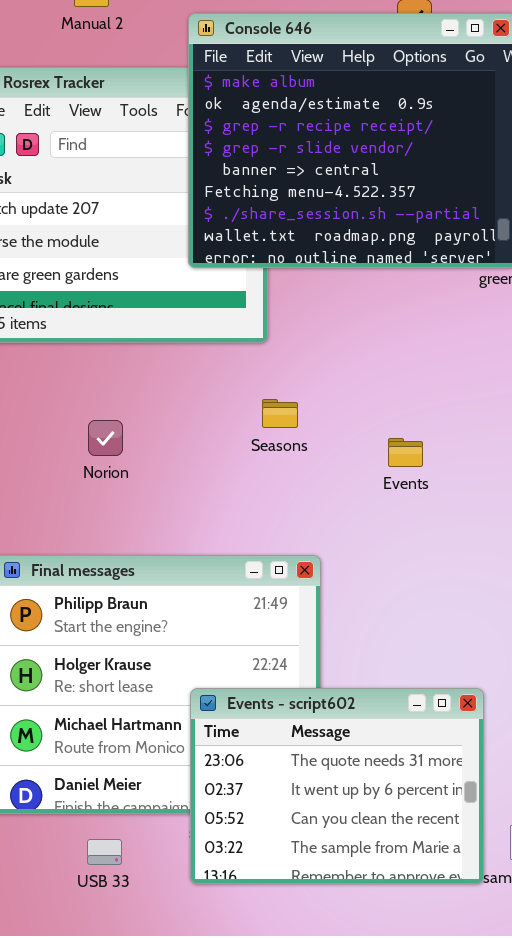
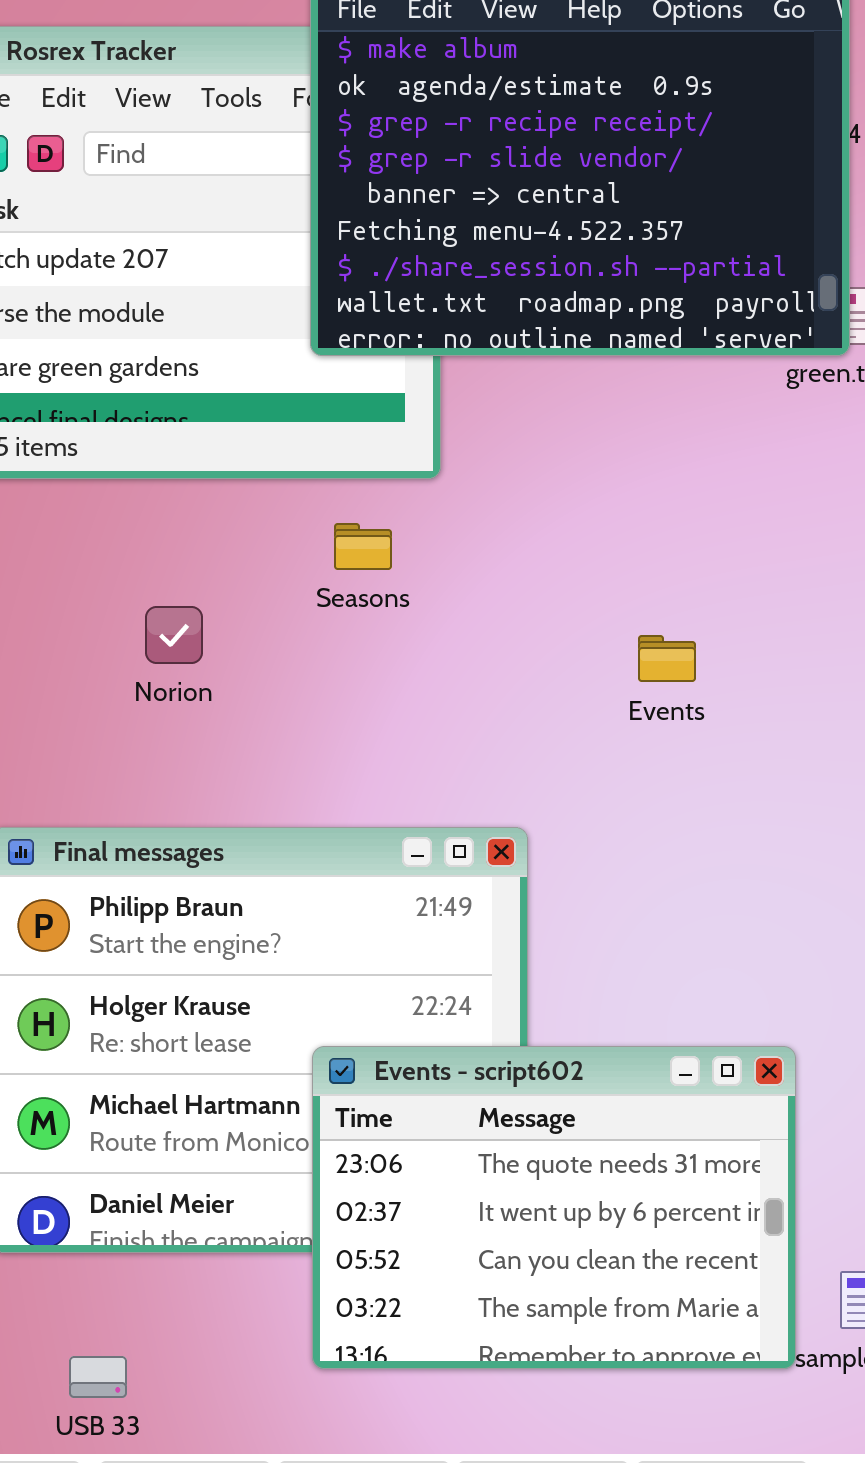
Seasons: [262,399,298,428] -> [334,523,392,570], moved
USB 33: [87,839,122,865] -> [69,1356,127,1398], moved

